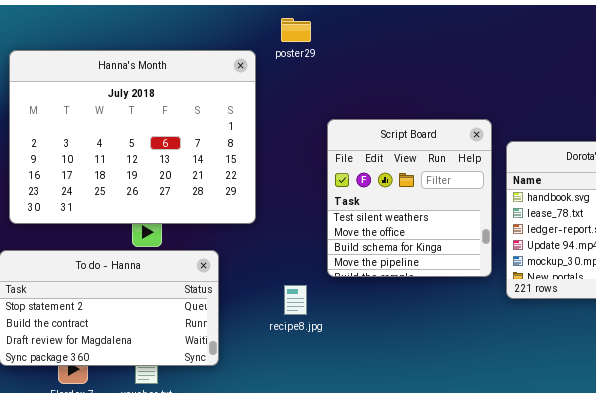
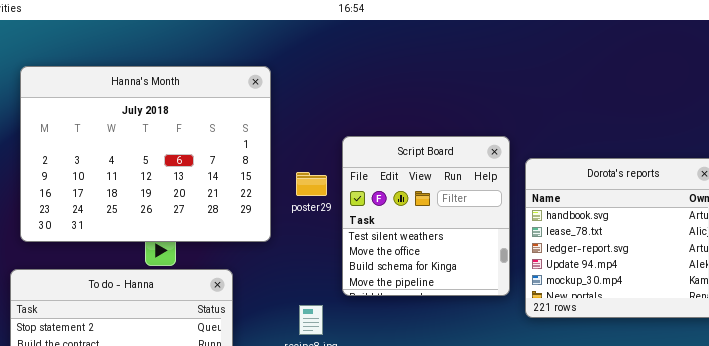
poster29: [281,18,311,42] -> [296,172,327,196], moved

